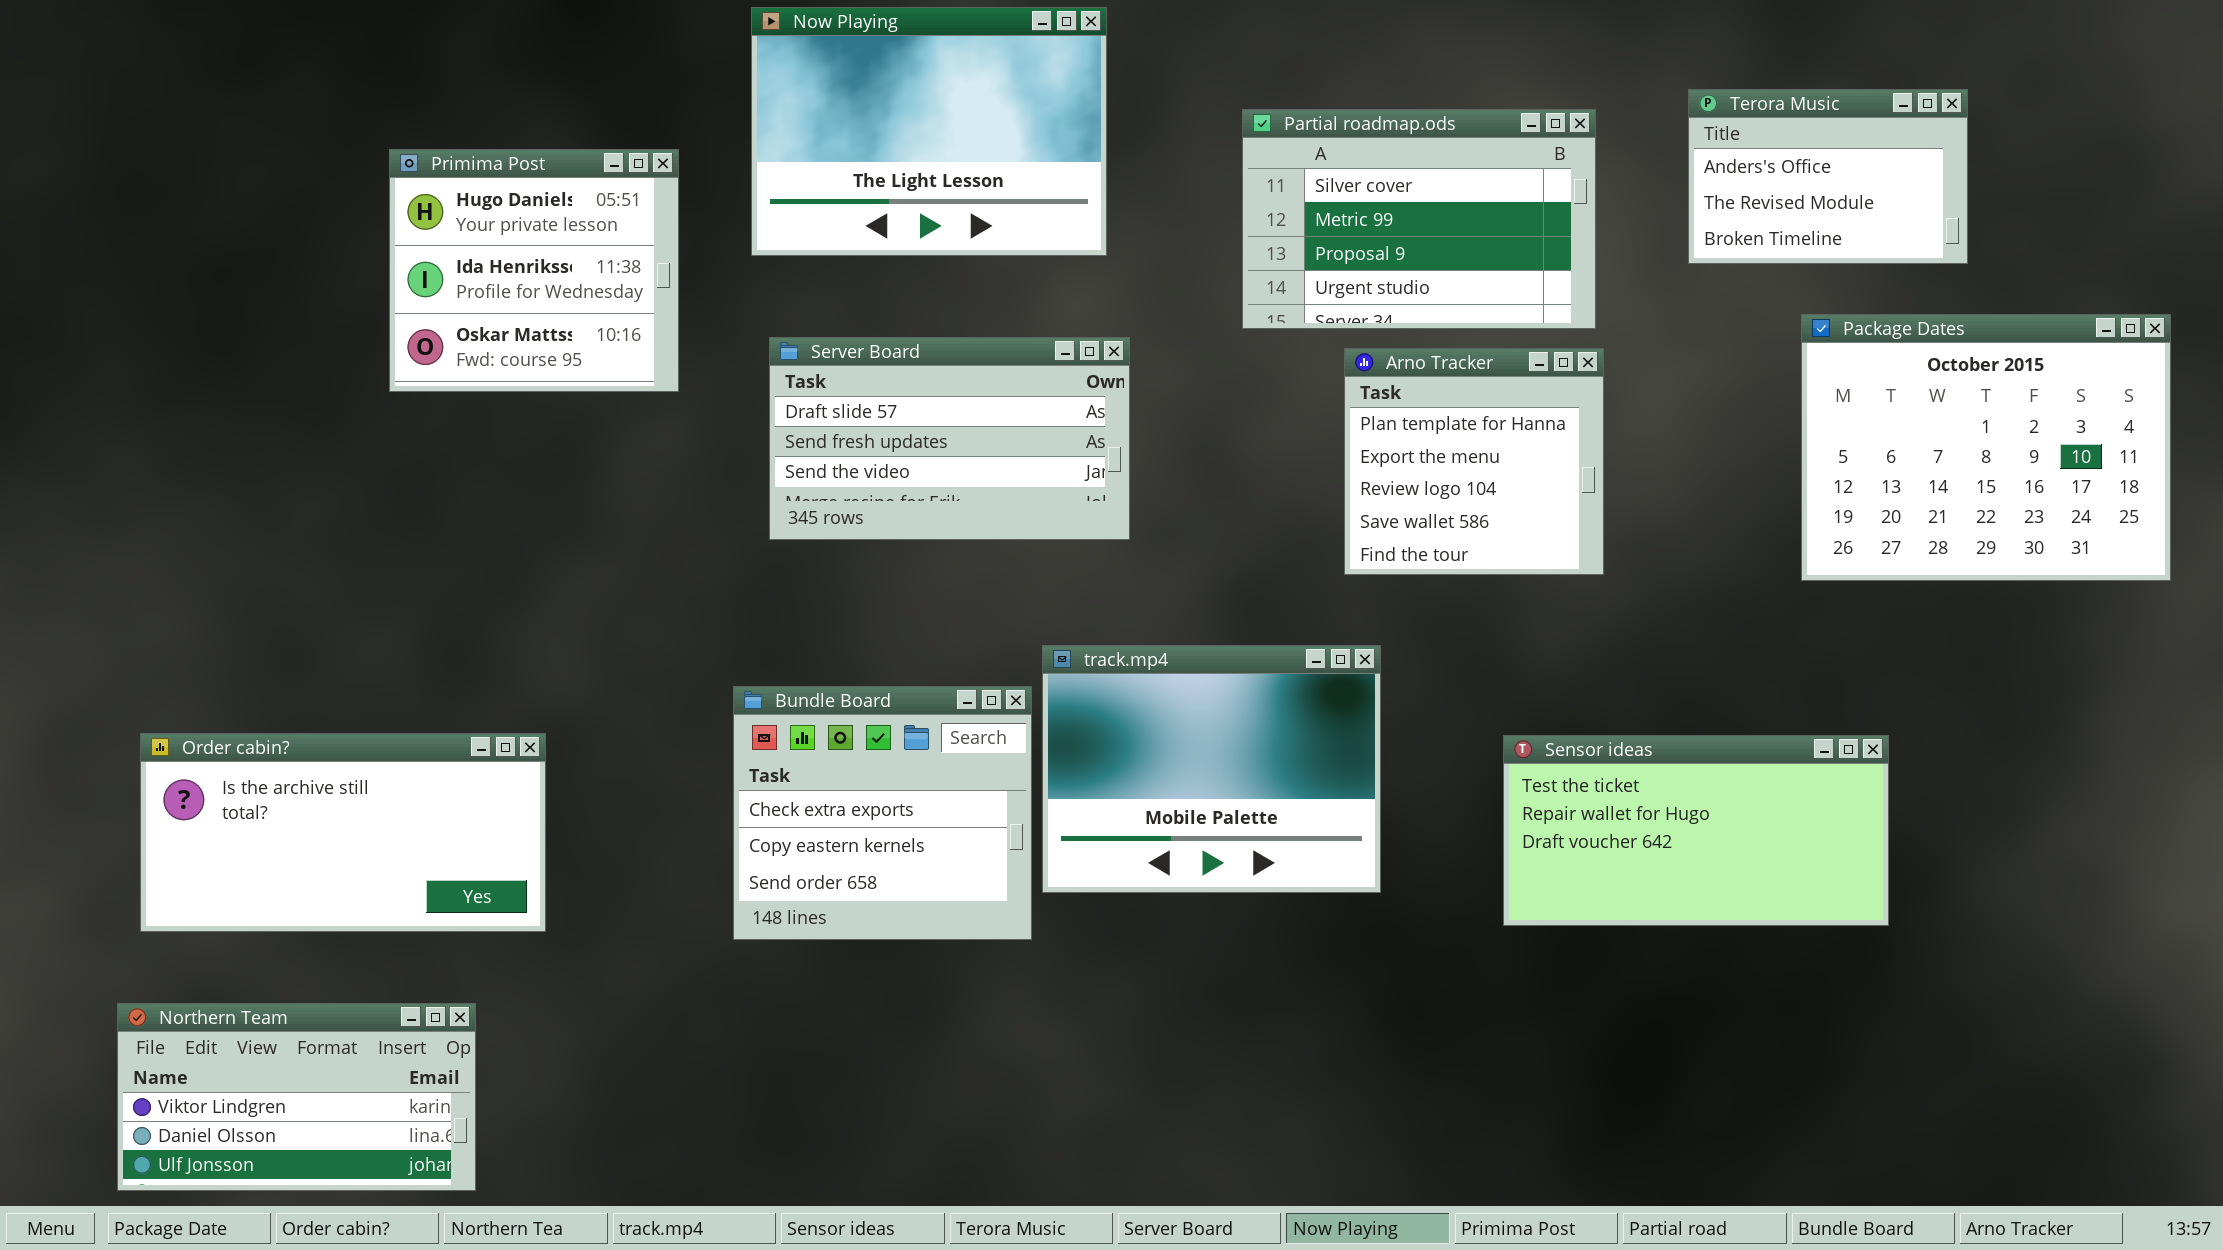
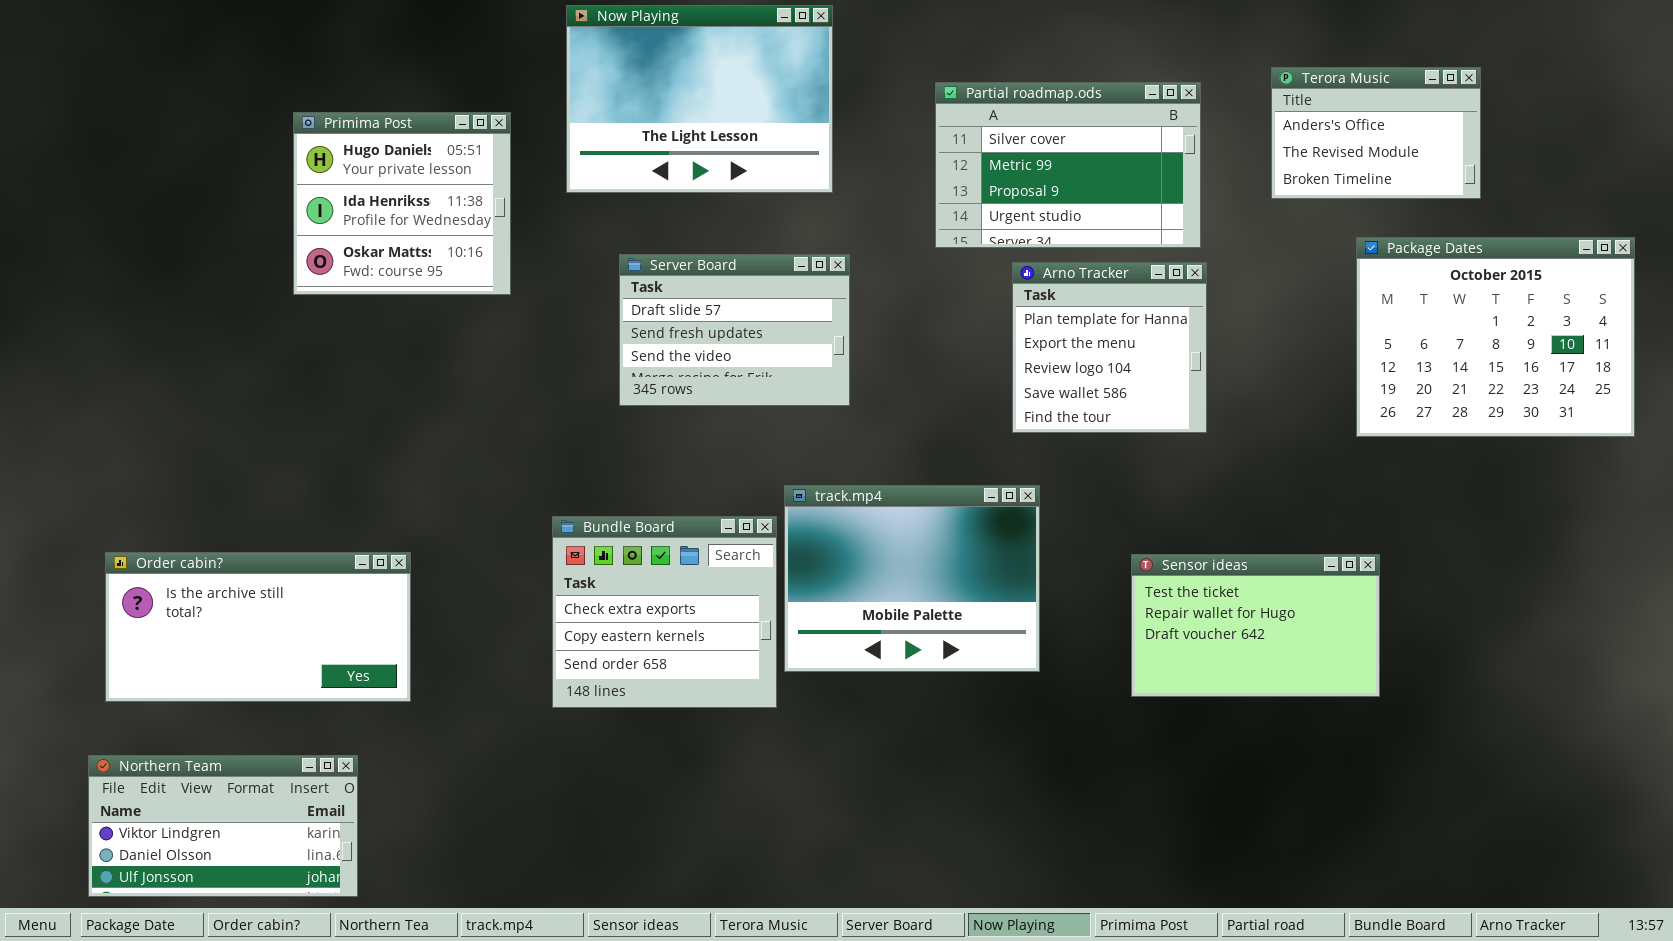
Server Board: [769,337,1130,540] -> [619,254,850,406], resized
Sensor ideas: [1503,735,1889,926] -> [1131,554,1380,697], resized

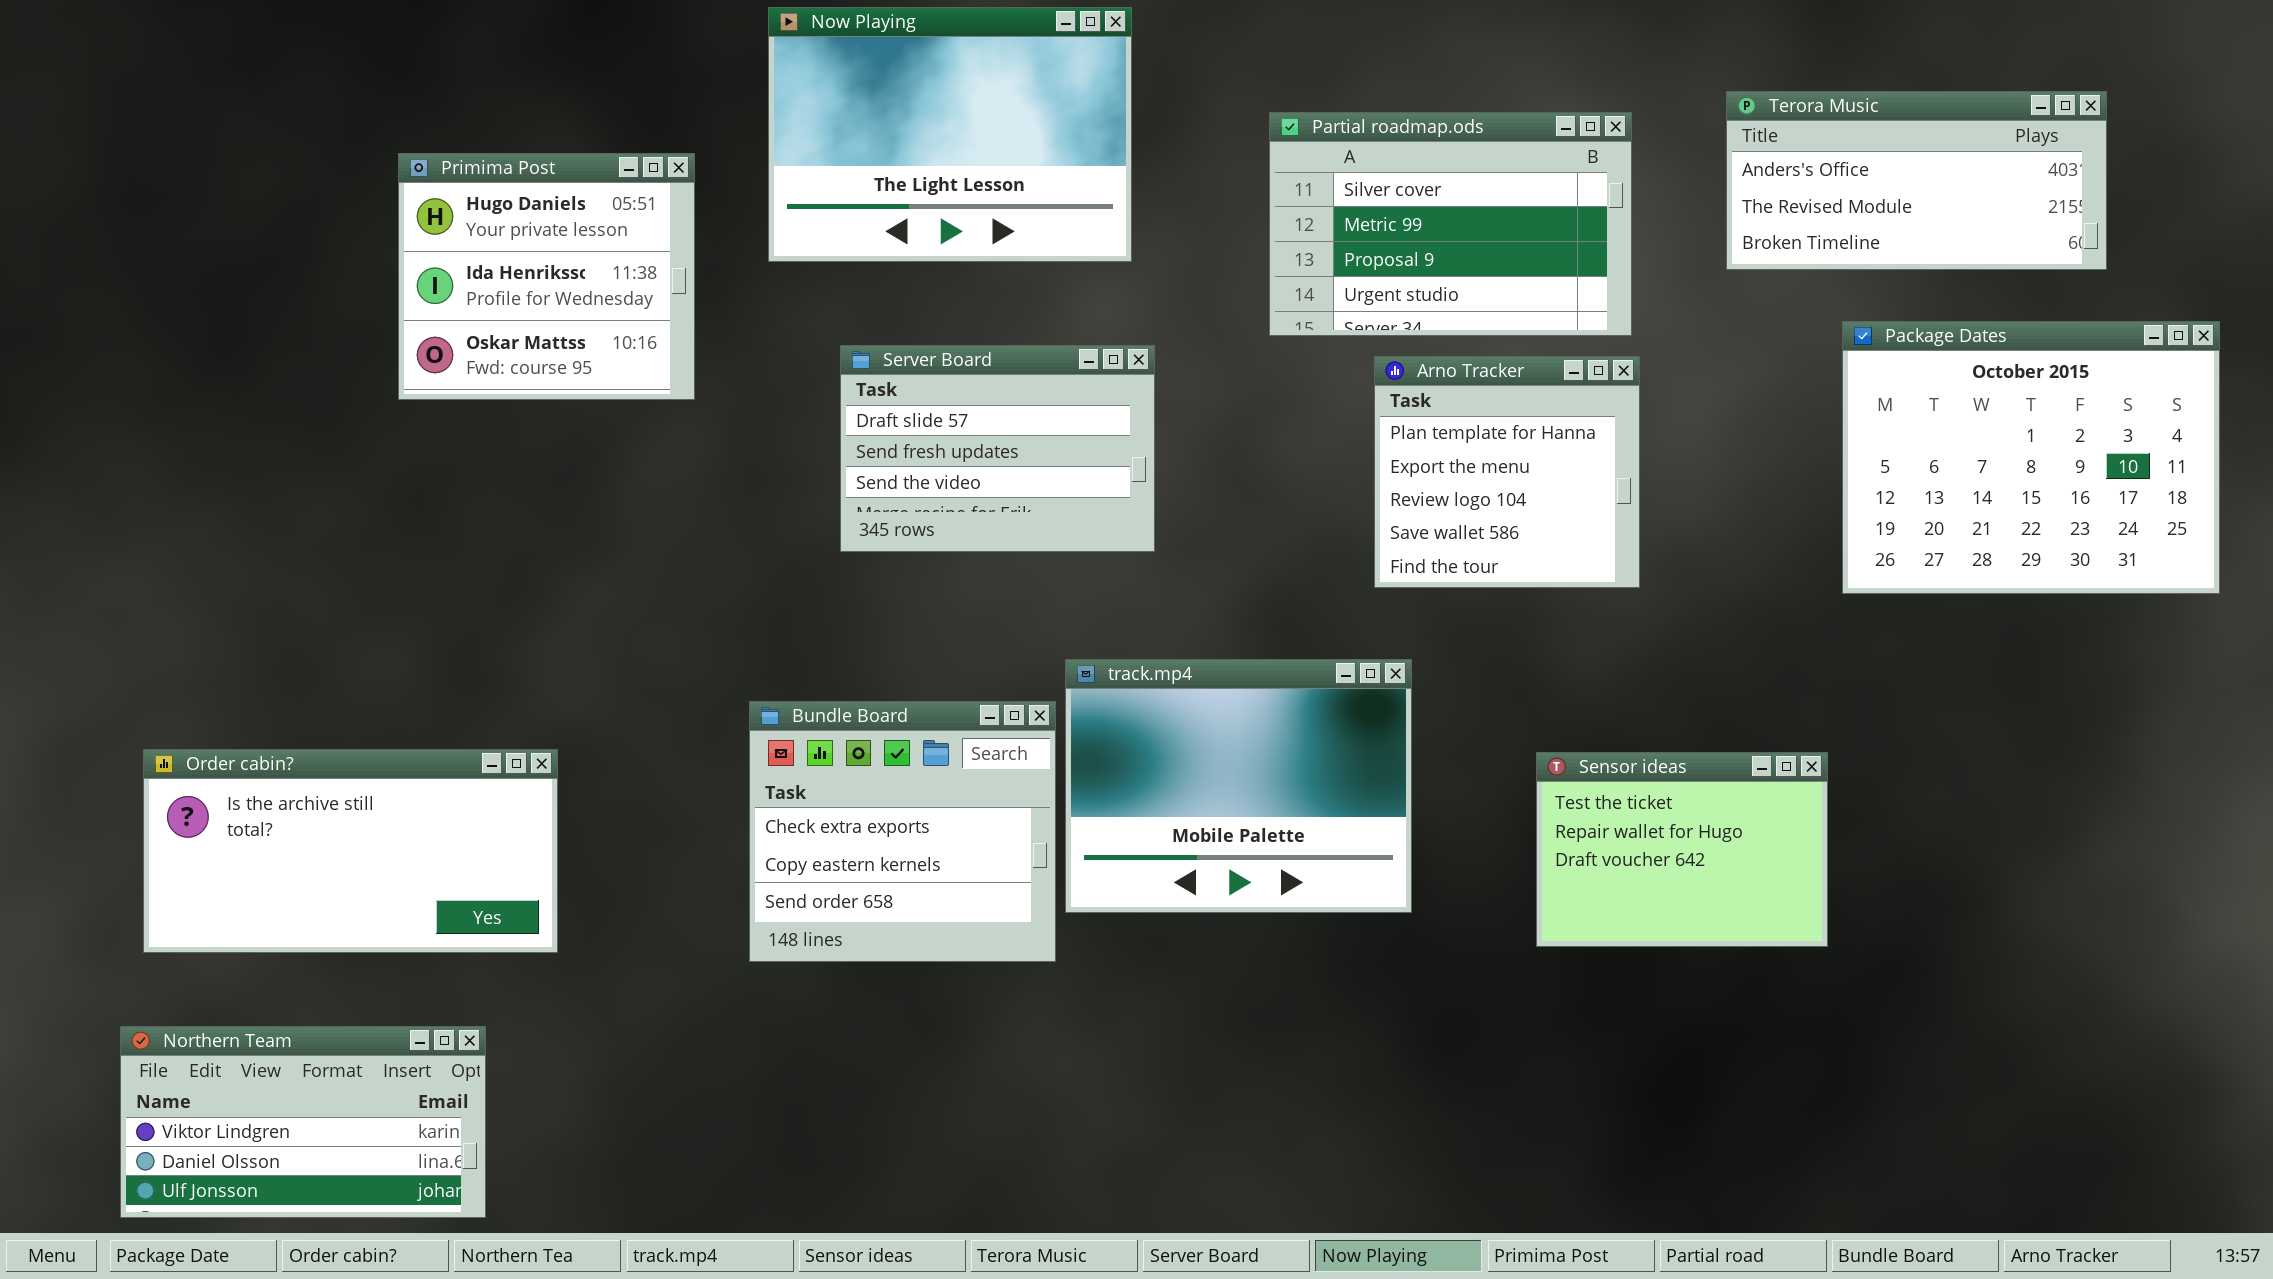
Terora Music: [1271,67,1481,199] -> [1726,91,2107,270], resized
Sensor ideas: [1131,554,1380,697] -> [1536,752,1828,947], resized

